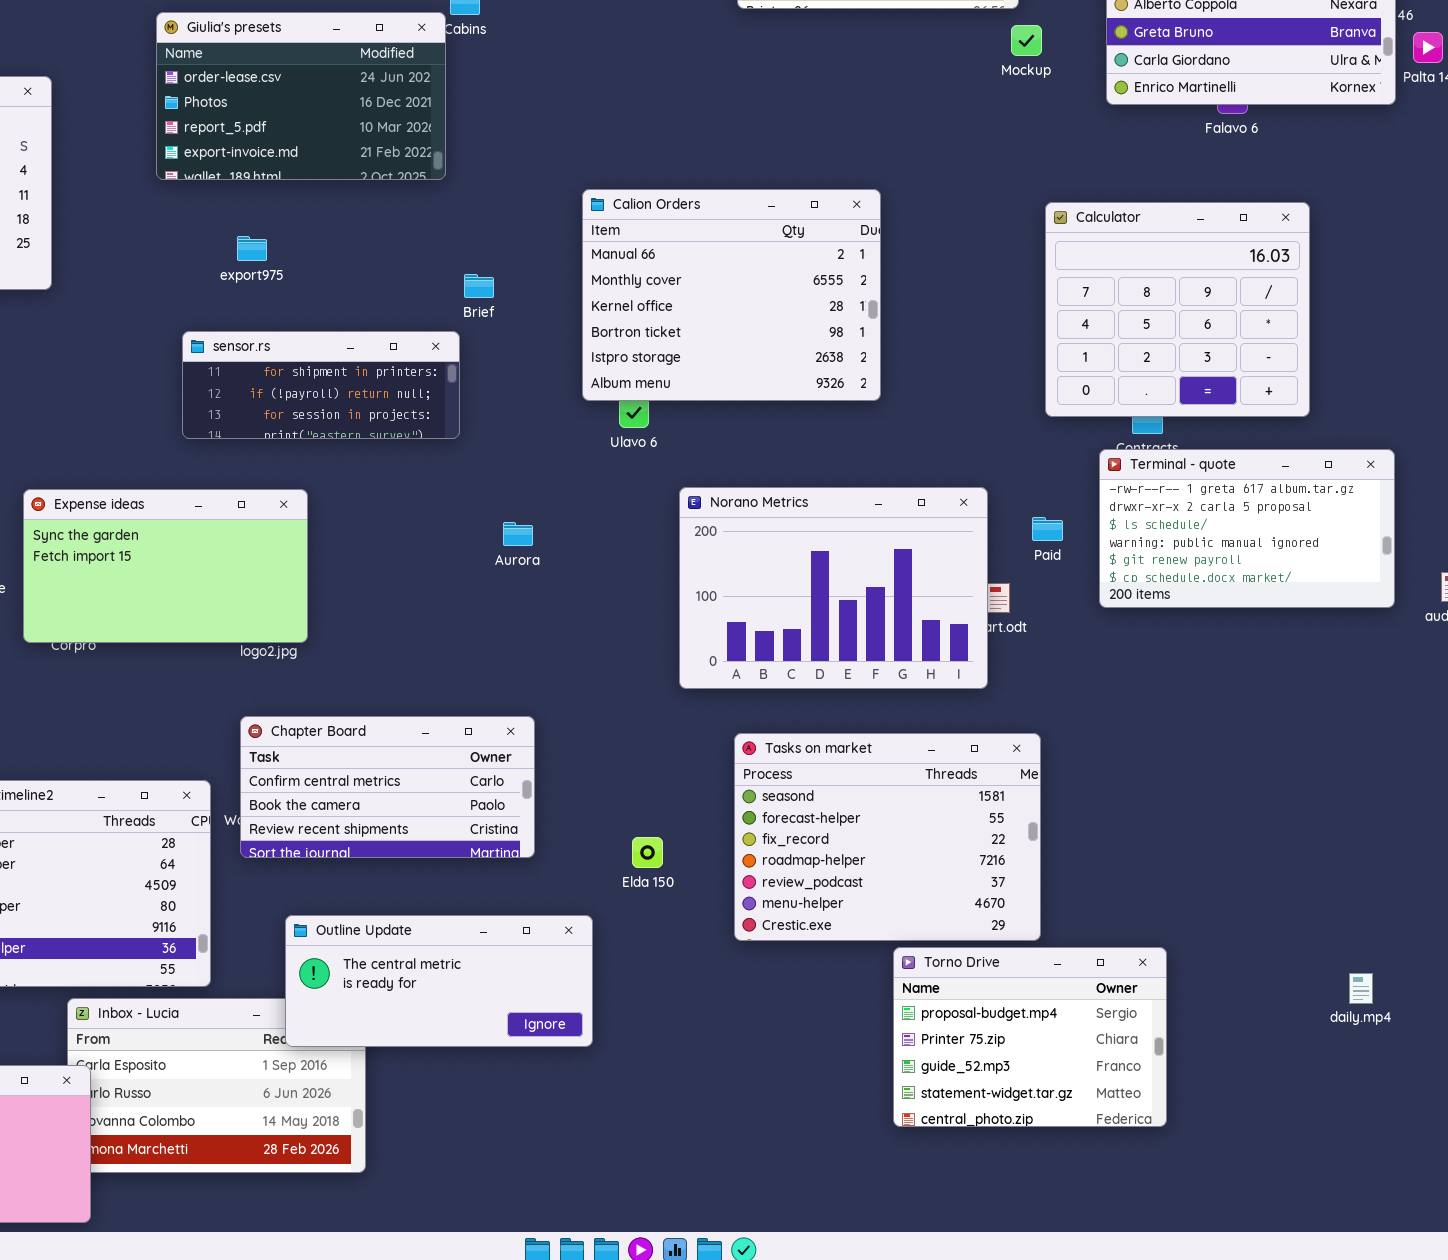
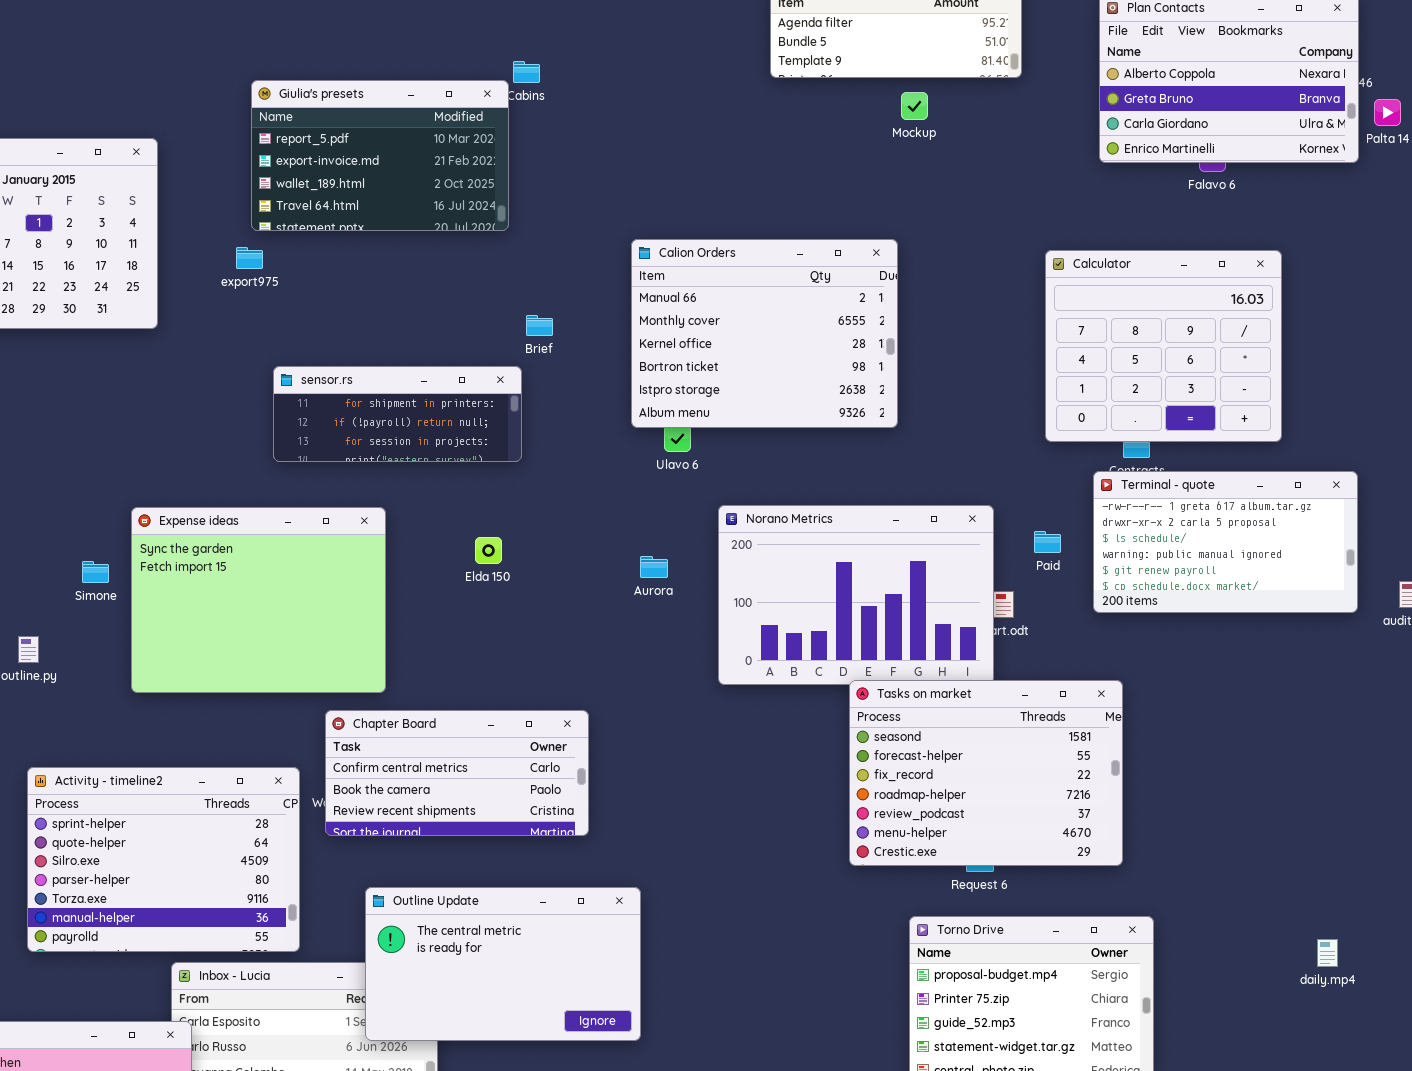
Giulia's presets: [156,12,446,180] -> [251,80,509,231], scrolled down 2 rows
Mockup: [1011,25,1042,56] -> [901,92,928,120], moved
export975: [237,236,267,261] -> [236,247,263,269], moved
Expense ideas: [23,489,308,643] -> [131,507,386,693], resized
Aurora: [503,522,533,546] -> [640,556,668,578], moved
Tasks on market: [734,733,1041,941] -> [849,680,1123,866], moved
Elda 150: [632,837,663,868] -> [475,537,502,564], moved
Outline Update: [285,915,593,1047] -> [365,887,641,1041], resized

